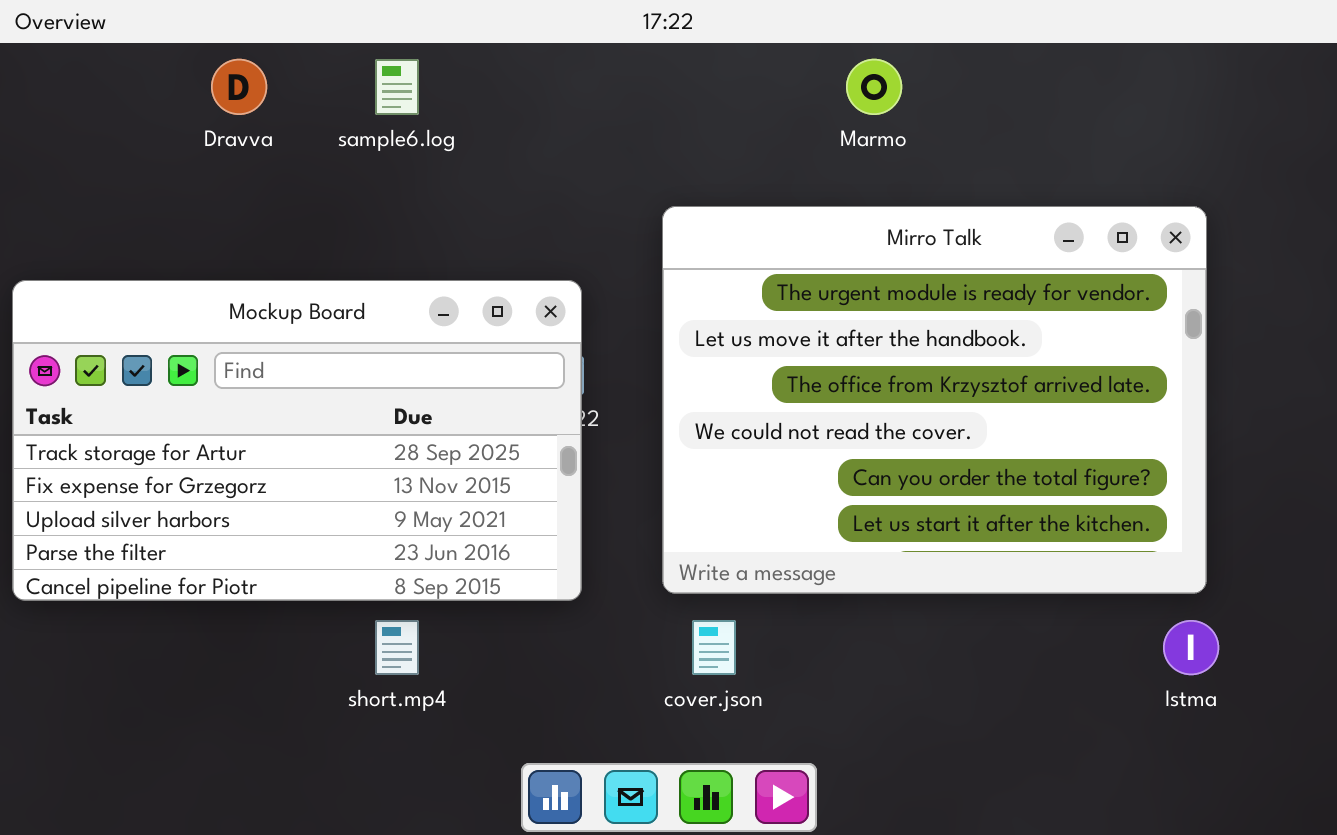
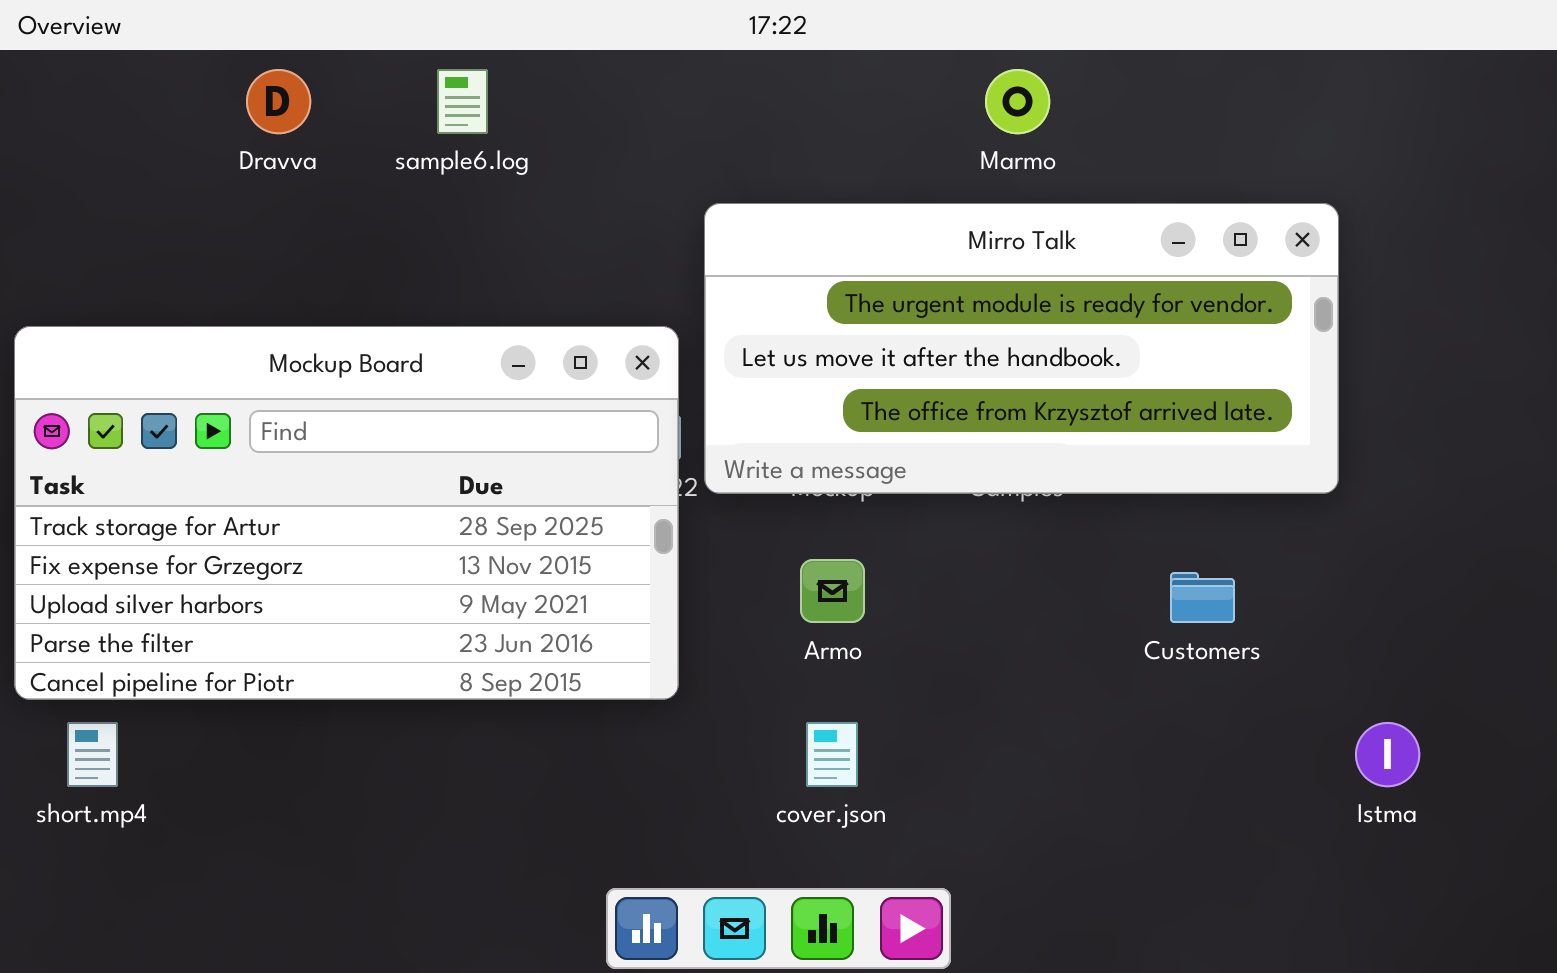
Mirro Talk: [662,206,1207,594] -> [704,203,1339,494], moved, resized
short.mp4: [375,620,419,675] -> [67,722,118,787], moved

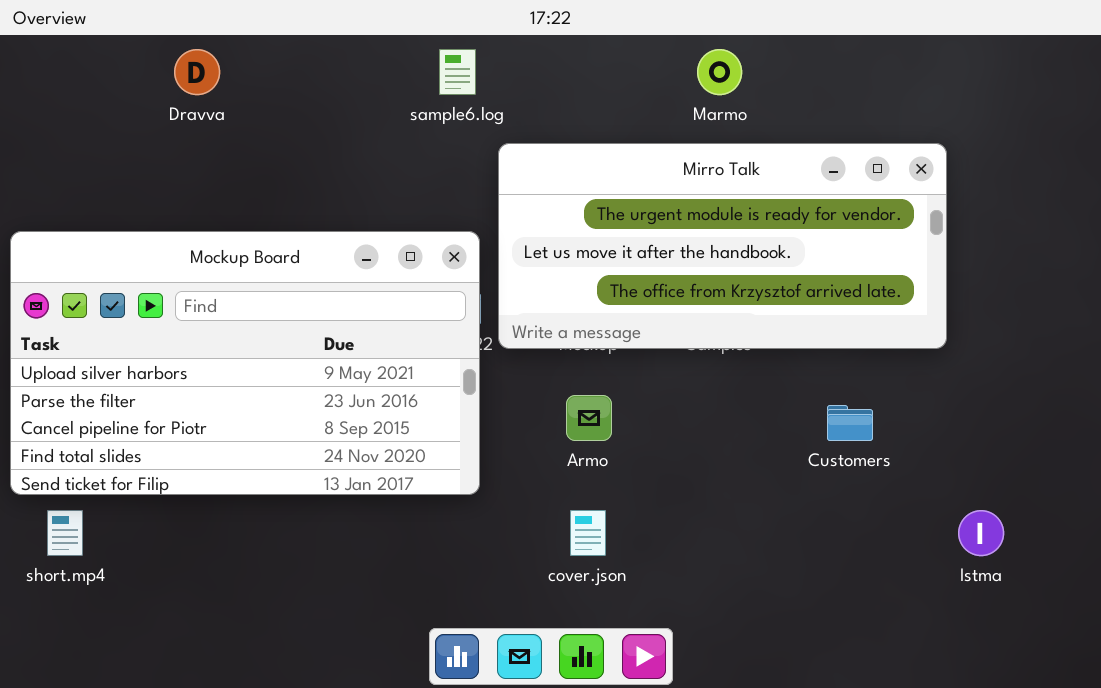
sample6.log: [437,69,488,134] -> [439,49,476,95], moved
Mockup Board: [14,326,679,700] -> [10,231,480,495], scrolled down 2 rows

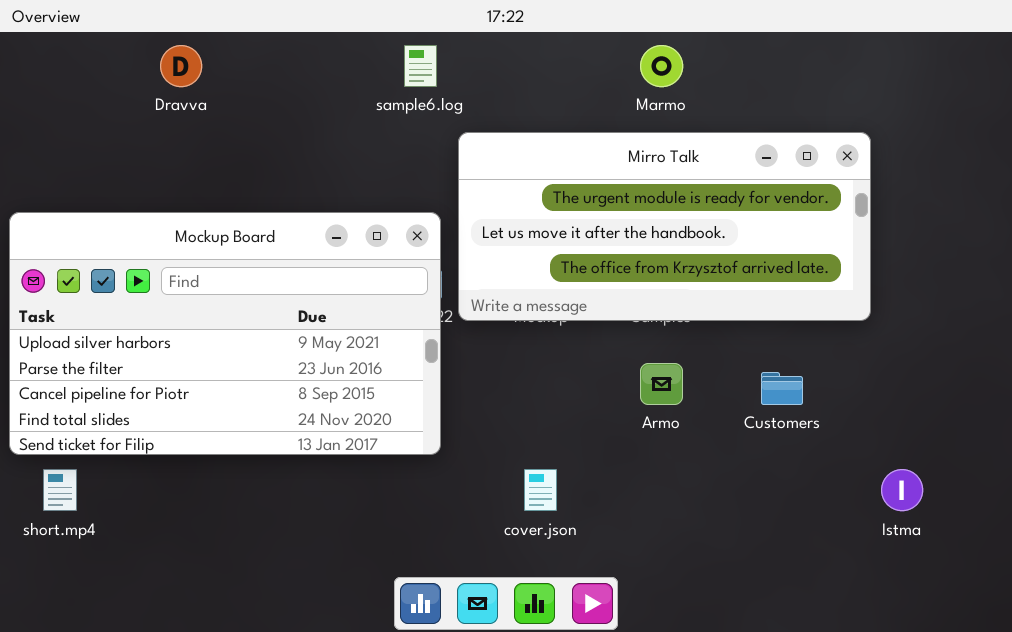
Armo: [566,395,612,441] -> [640,363,683,405], moved

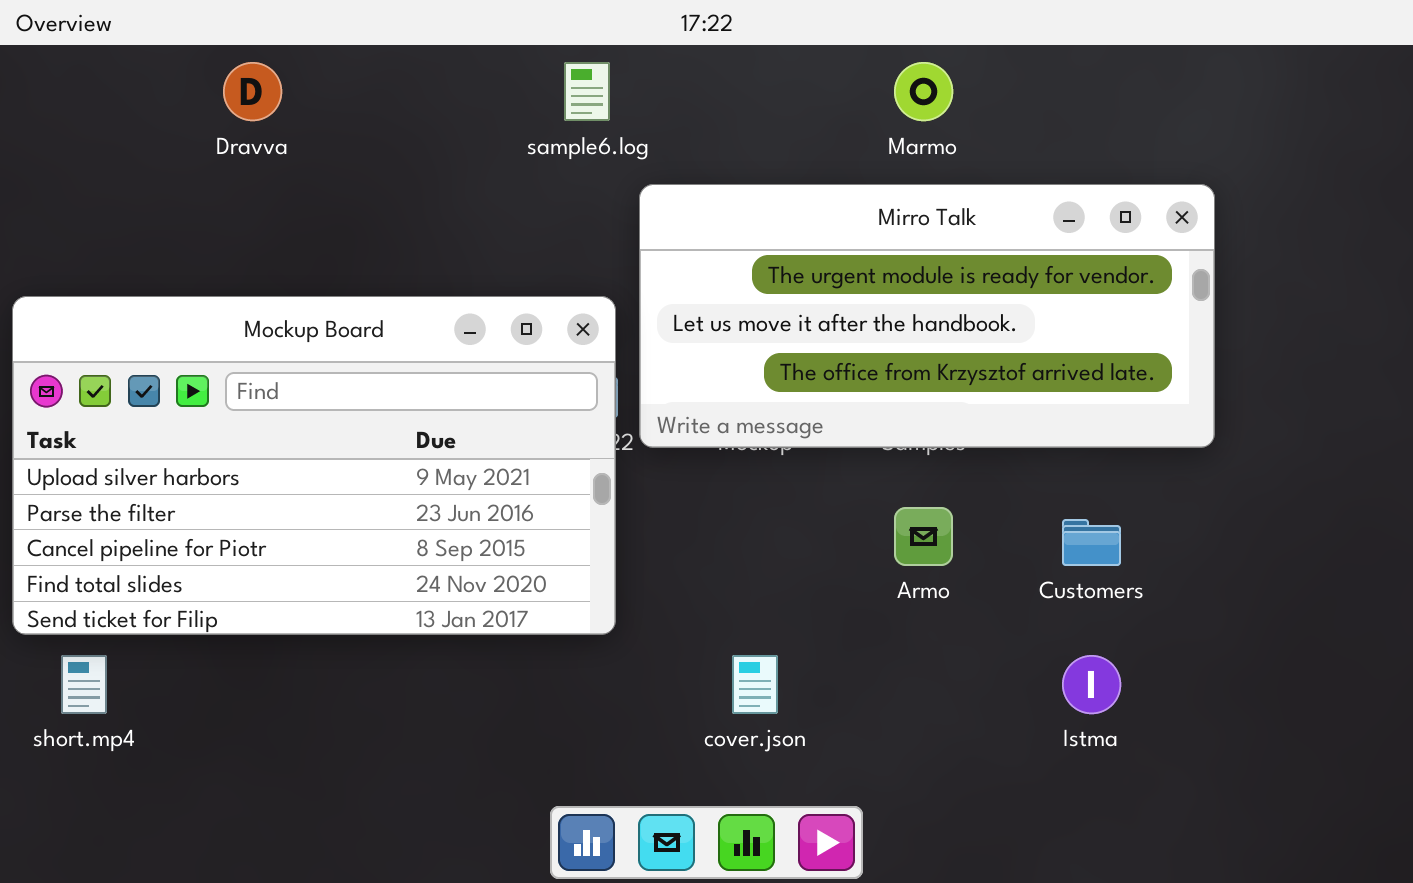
Istma: [881,469,923,511] -> [1062,655,1121,714], moved

